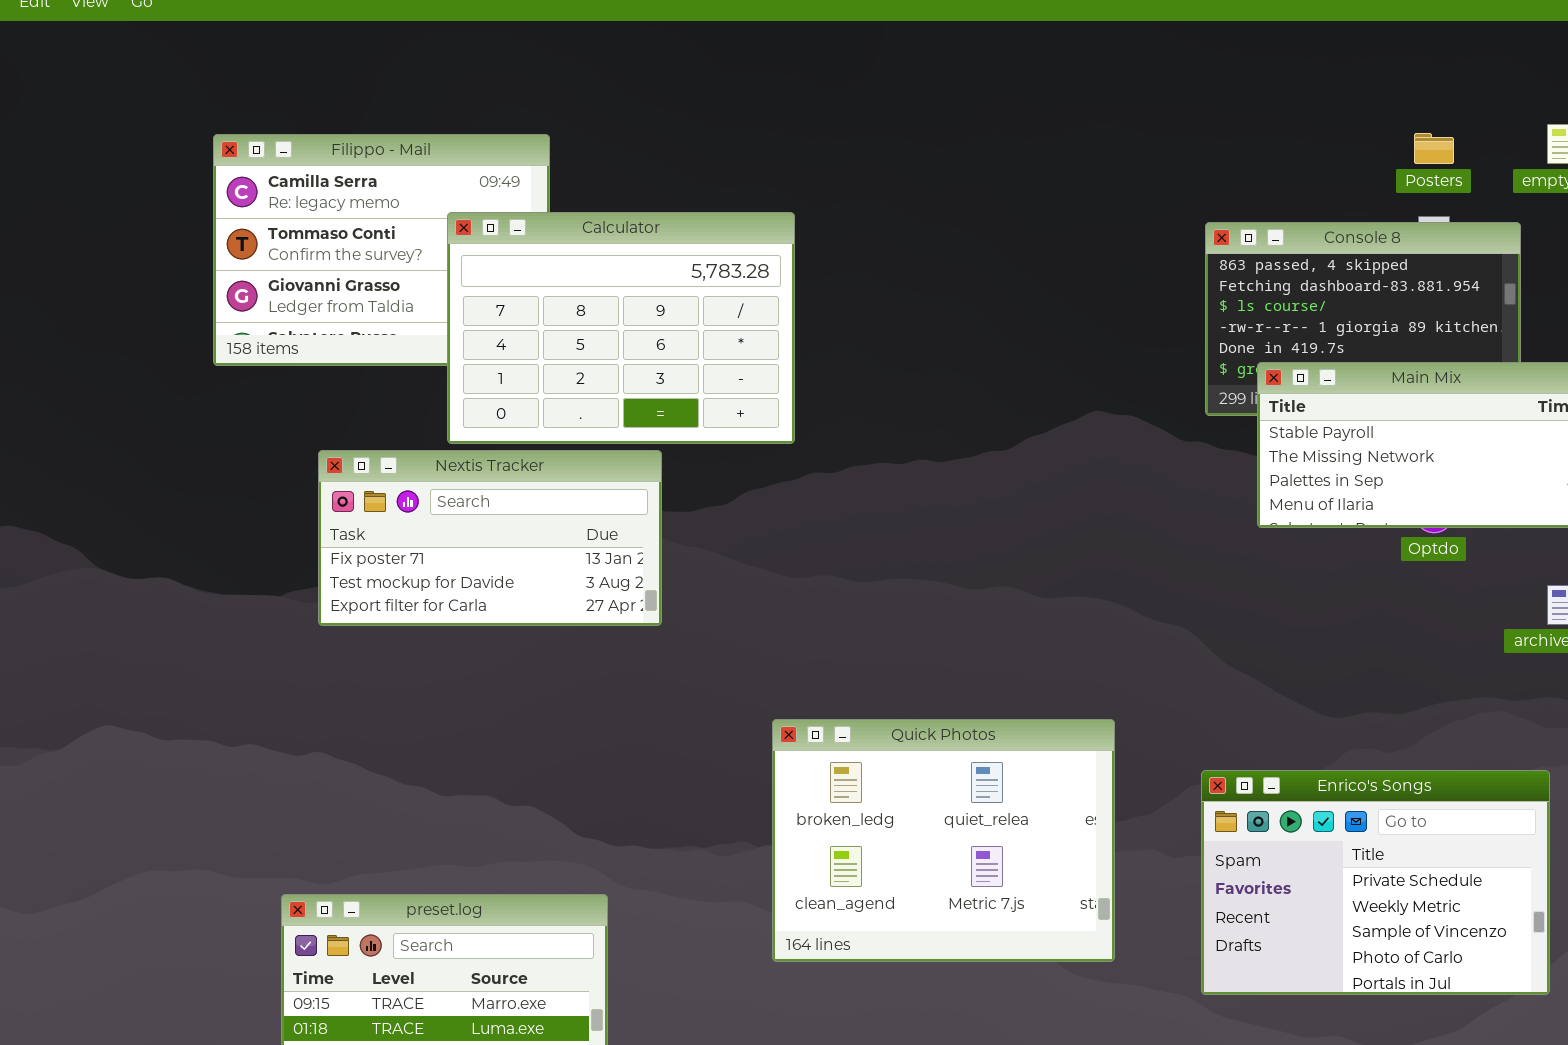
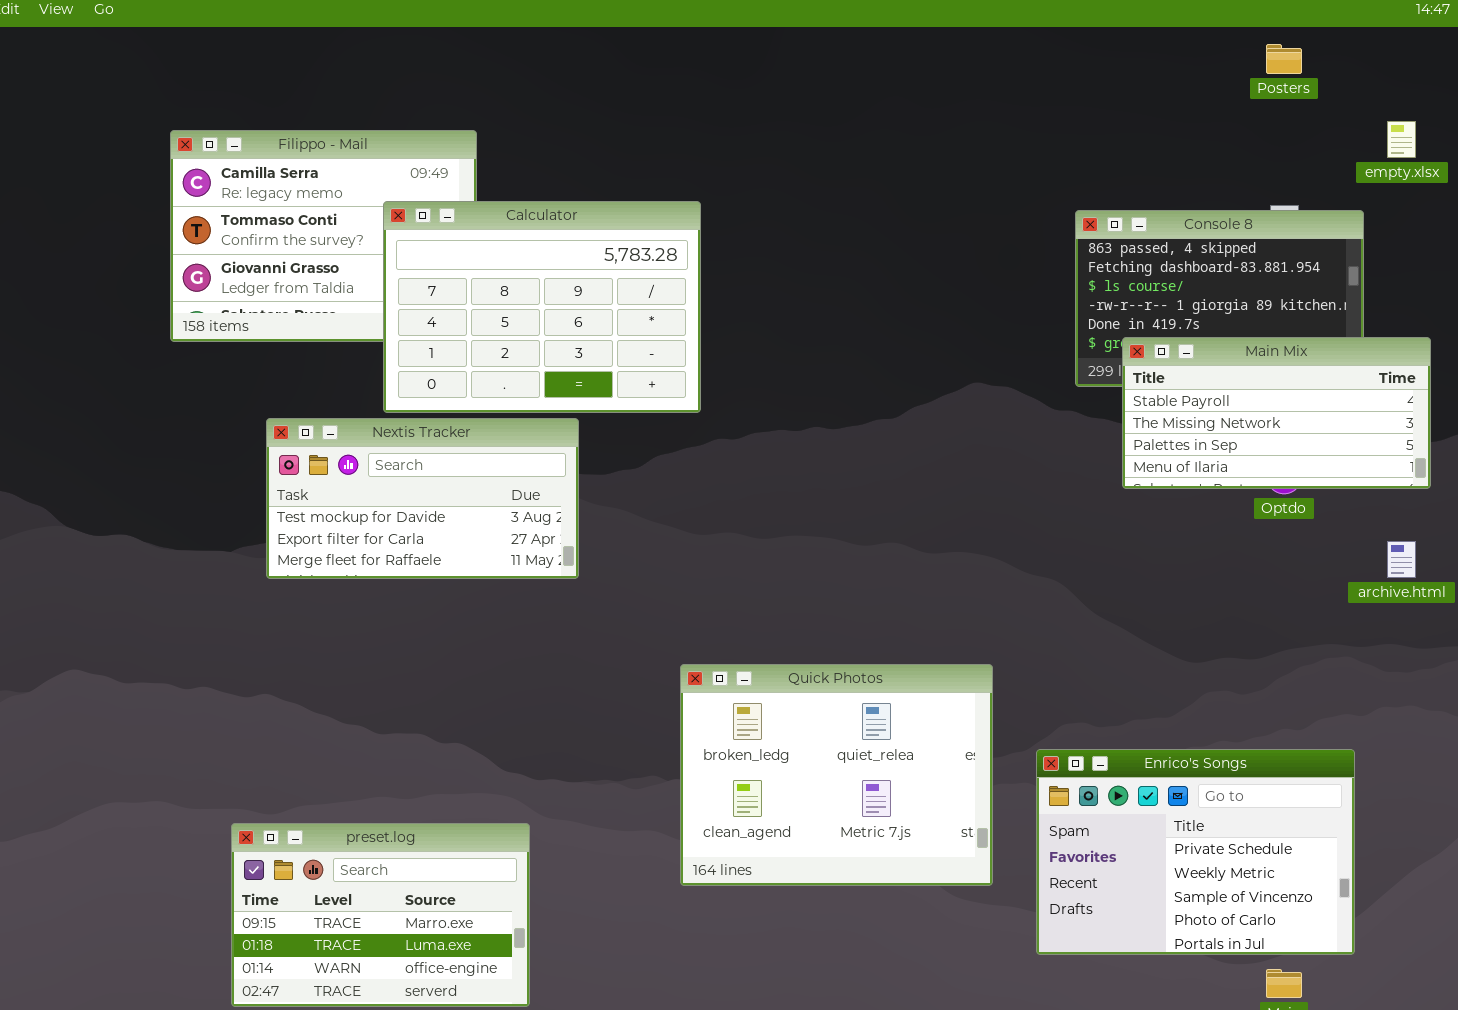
Posters: [1414,133,1454,164] -> [1266,44,1302,74], moved
Nextis Tracker: [318,450,662,626] -> [266,418,579,579], scrolled down 1 row
Enrico's Songs: [1201,770,1550,995] -> [1036,749,1355,955], moved

